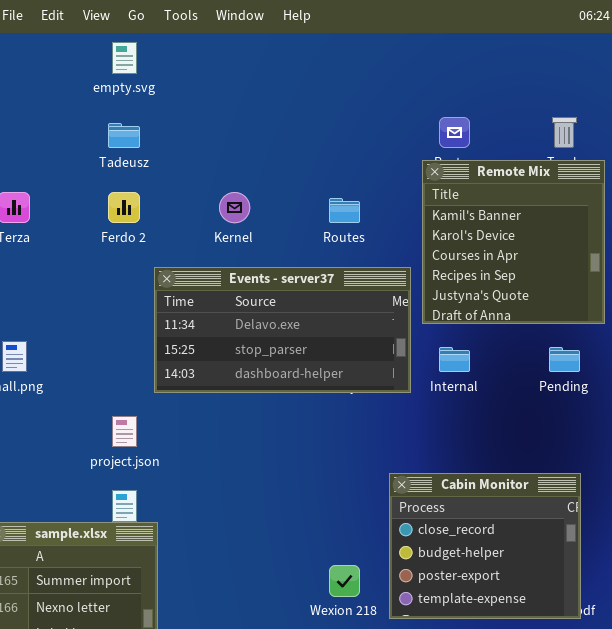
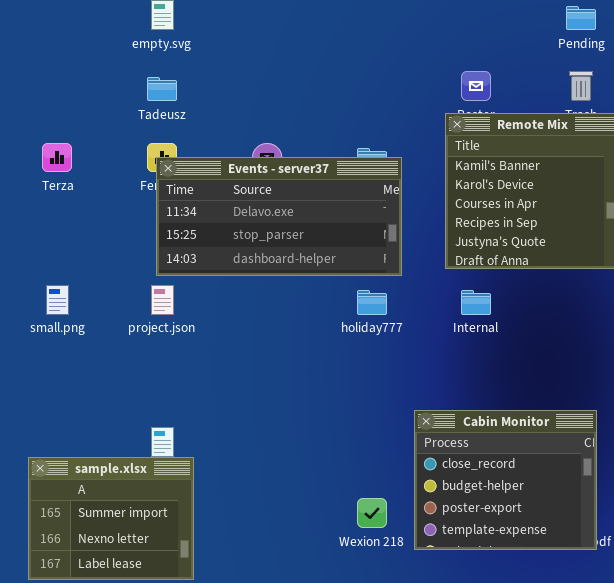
Events - server37: [154,267,411,393] -> [156,157,402,276], moved
Pending: [549,347,580,372] -> [566,6,596,30], moved
project.json: [112,416,137,447] -> [151,285,174,315], moved

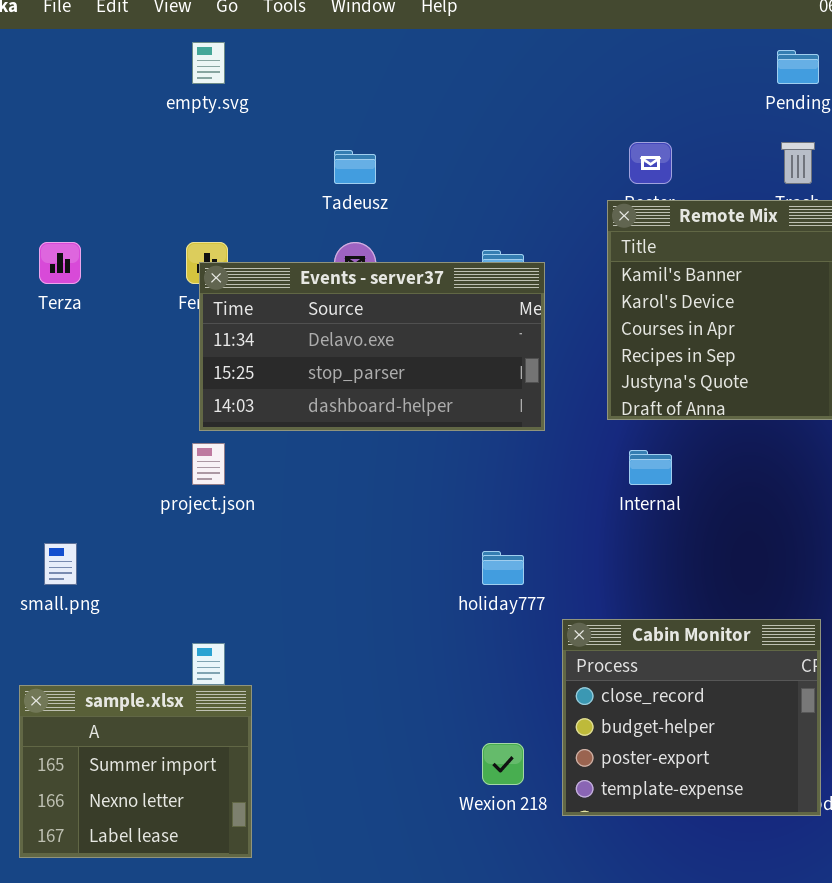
Tadeusz: [147,77,177,101] -> [334,150,376,184], moved
small.png: [46,285,69,315] -> [44,543,77,585], moved
holiday777: [357,290,387,315] -> [482,551,524,585], moved

